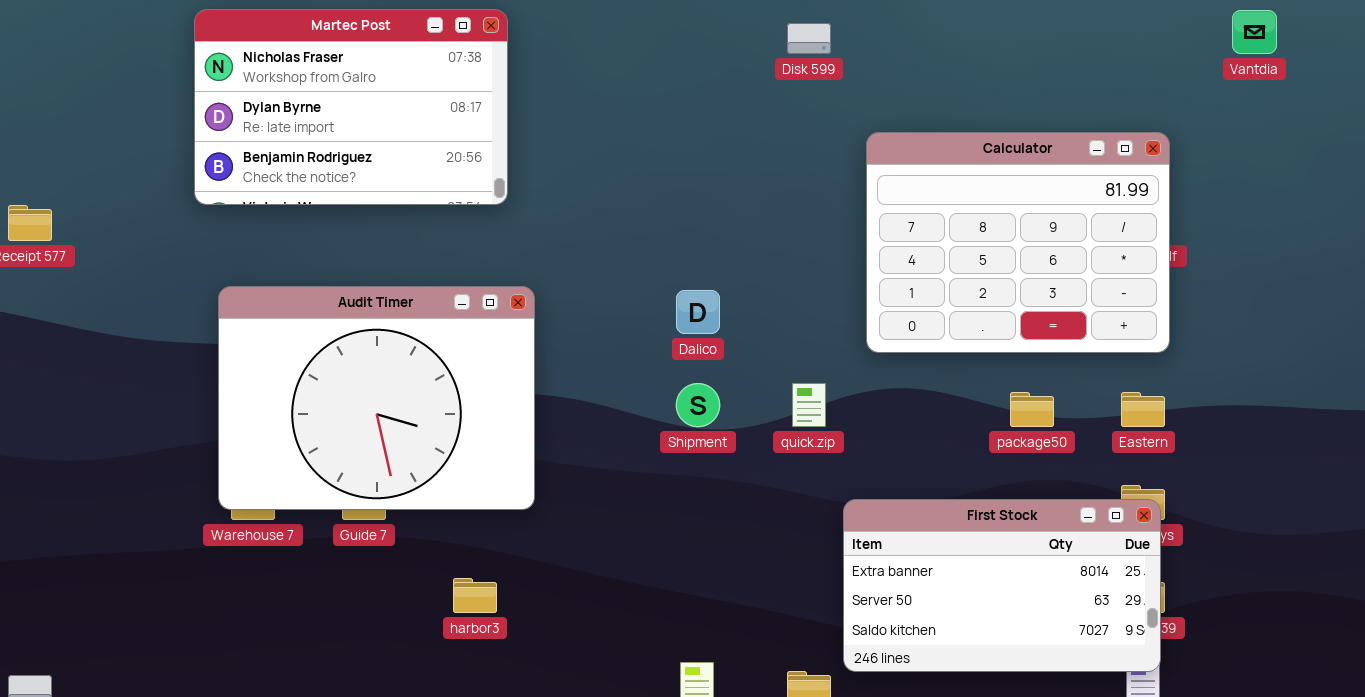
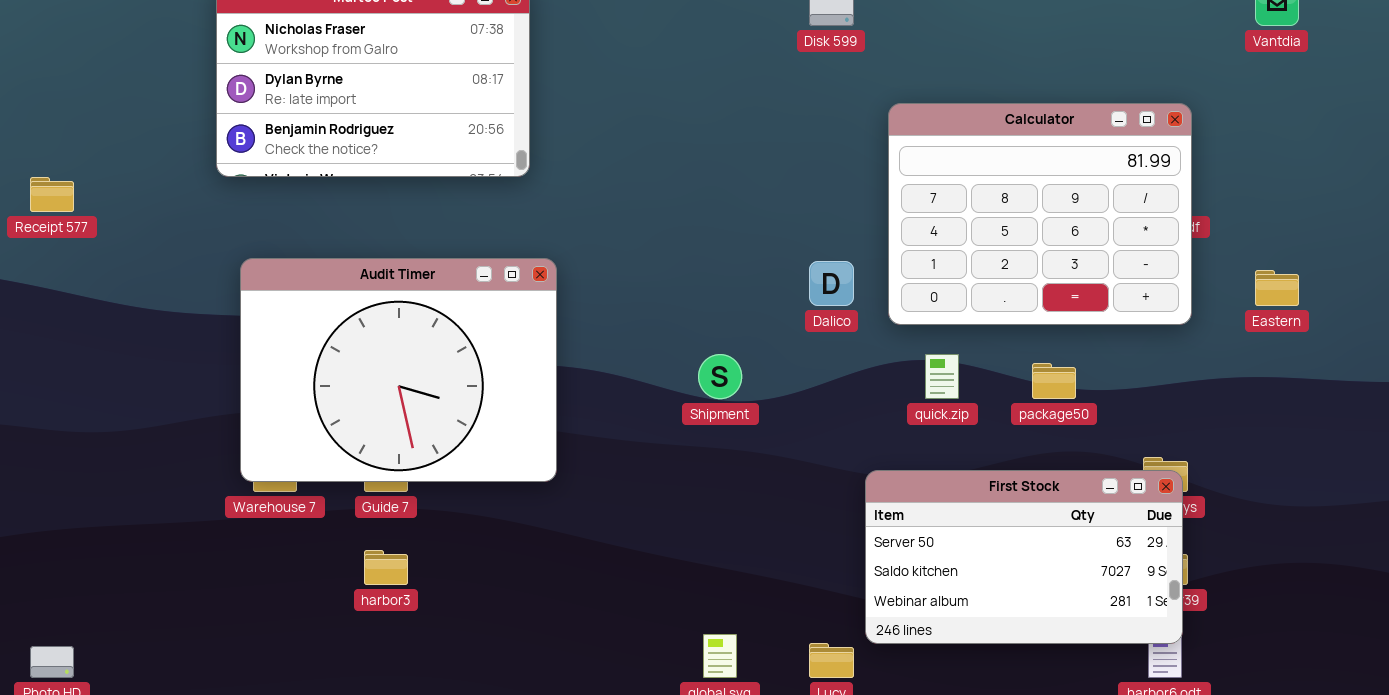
Dalico: [676,290,720,334] -> [809,261,854,306], moved
quick.zip: [792,383,826,427] -> [925,354,959,399], moved
Eastern: [1121,392,1165,427] -> [1255,270,1299,306], moved
First Stock: [843,499,1161,672] -> [865,470,1183,644], scrolled down 1 row
harbor3: [453,578,497,613] -> [364,550,408,585], moved

